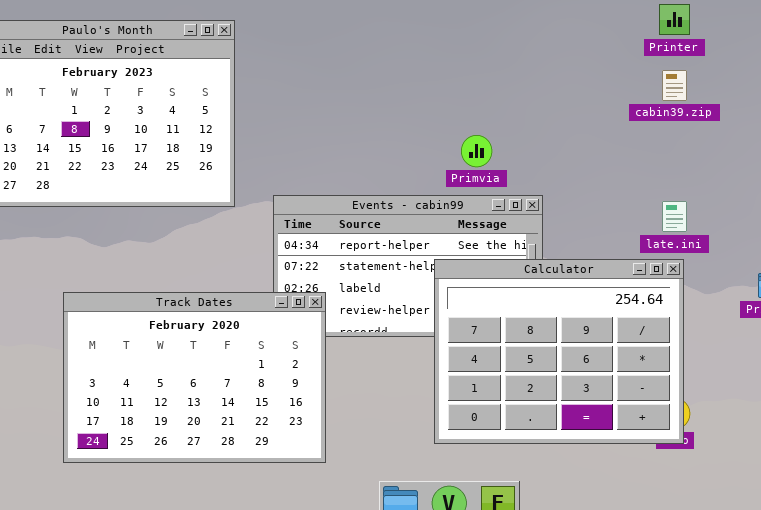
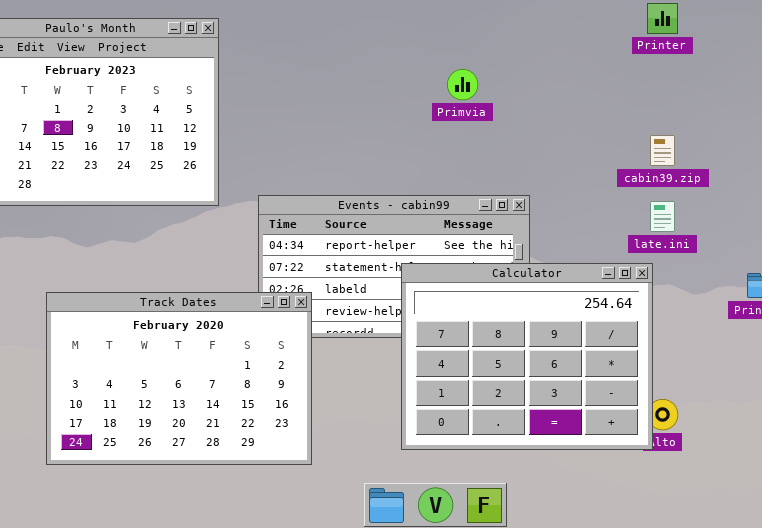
cabin39.zip: [662,70,687,101] -> [650,135,675,166], moved
Primvia: [461,135,492,167] -> [447,69,478,100], moved
Calculator: [434,259,684,444] -> [401,263,653,450], moved

